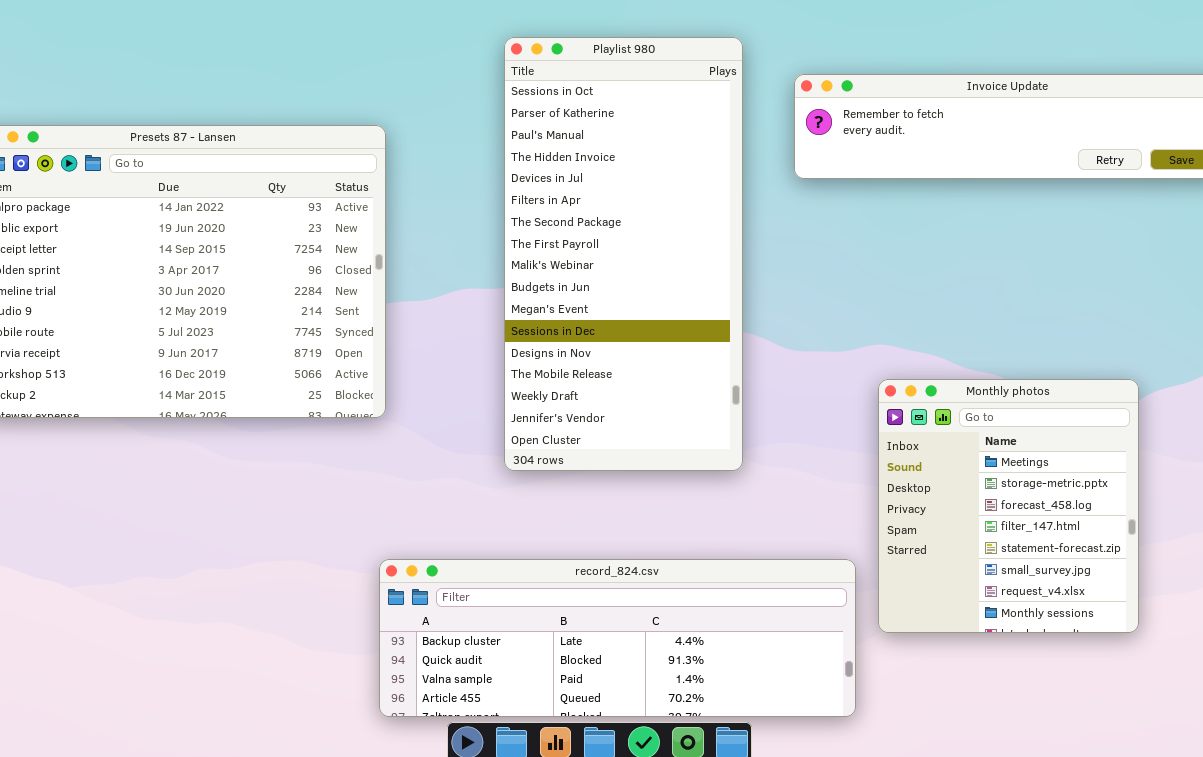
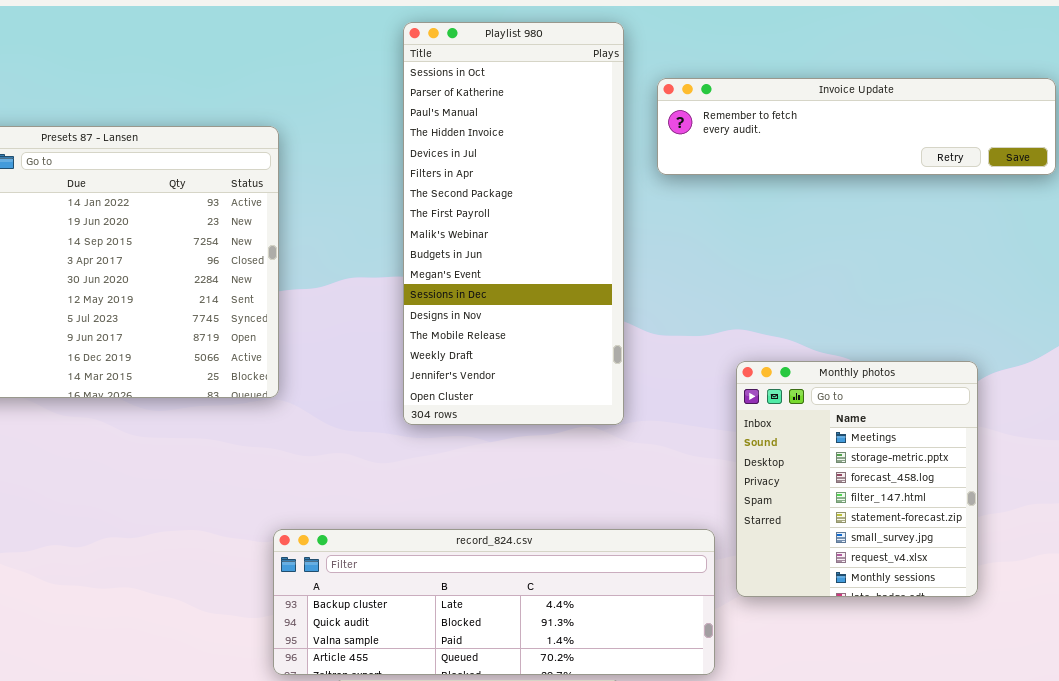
Playlist 980: [504,37,743,471] -> [403,22,624,425], moved

